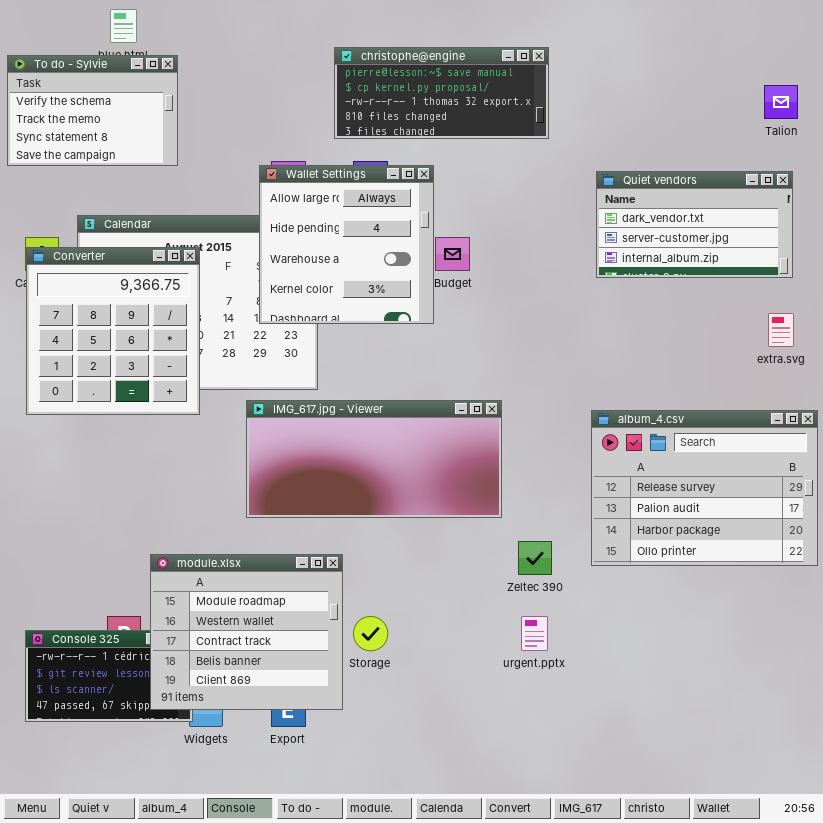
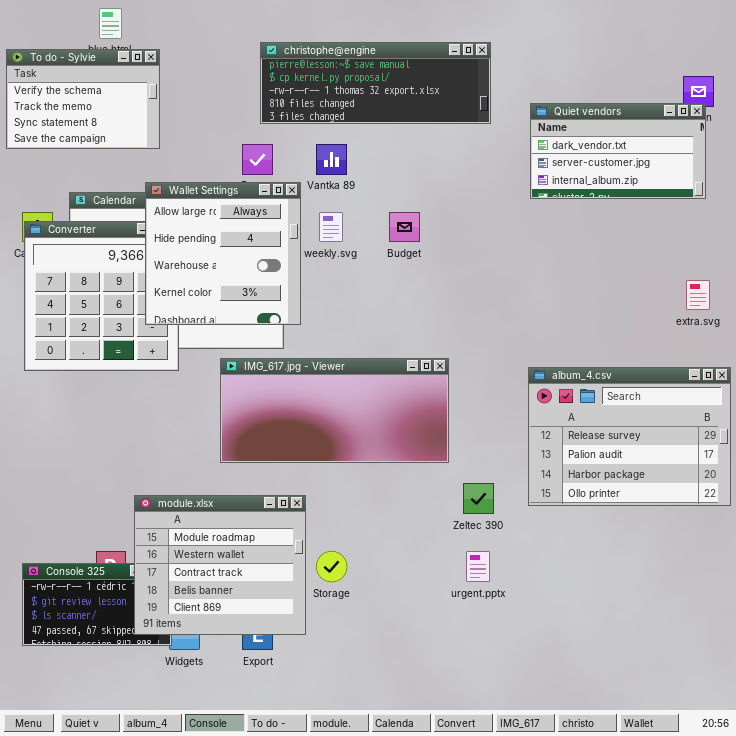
christophe@engine: [334,47,549,139] -> [260,42,491,124], resized
Wallet Settings: [259,165,434,324] -> [145,182,301,325], moved
Quiet vendors: [596,171,793,278] -> [530,103,706,199], moved

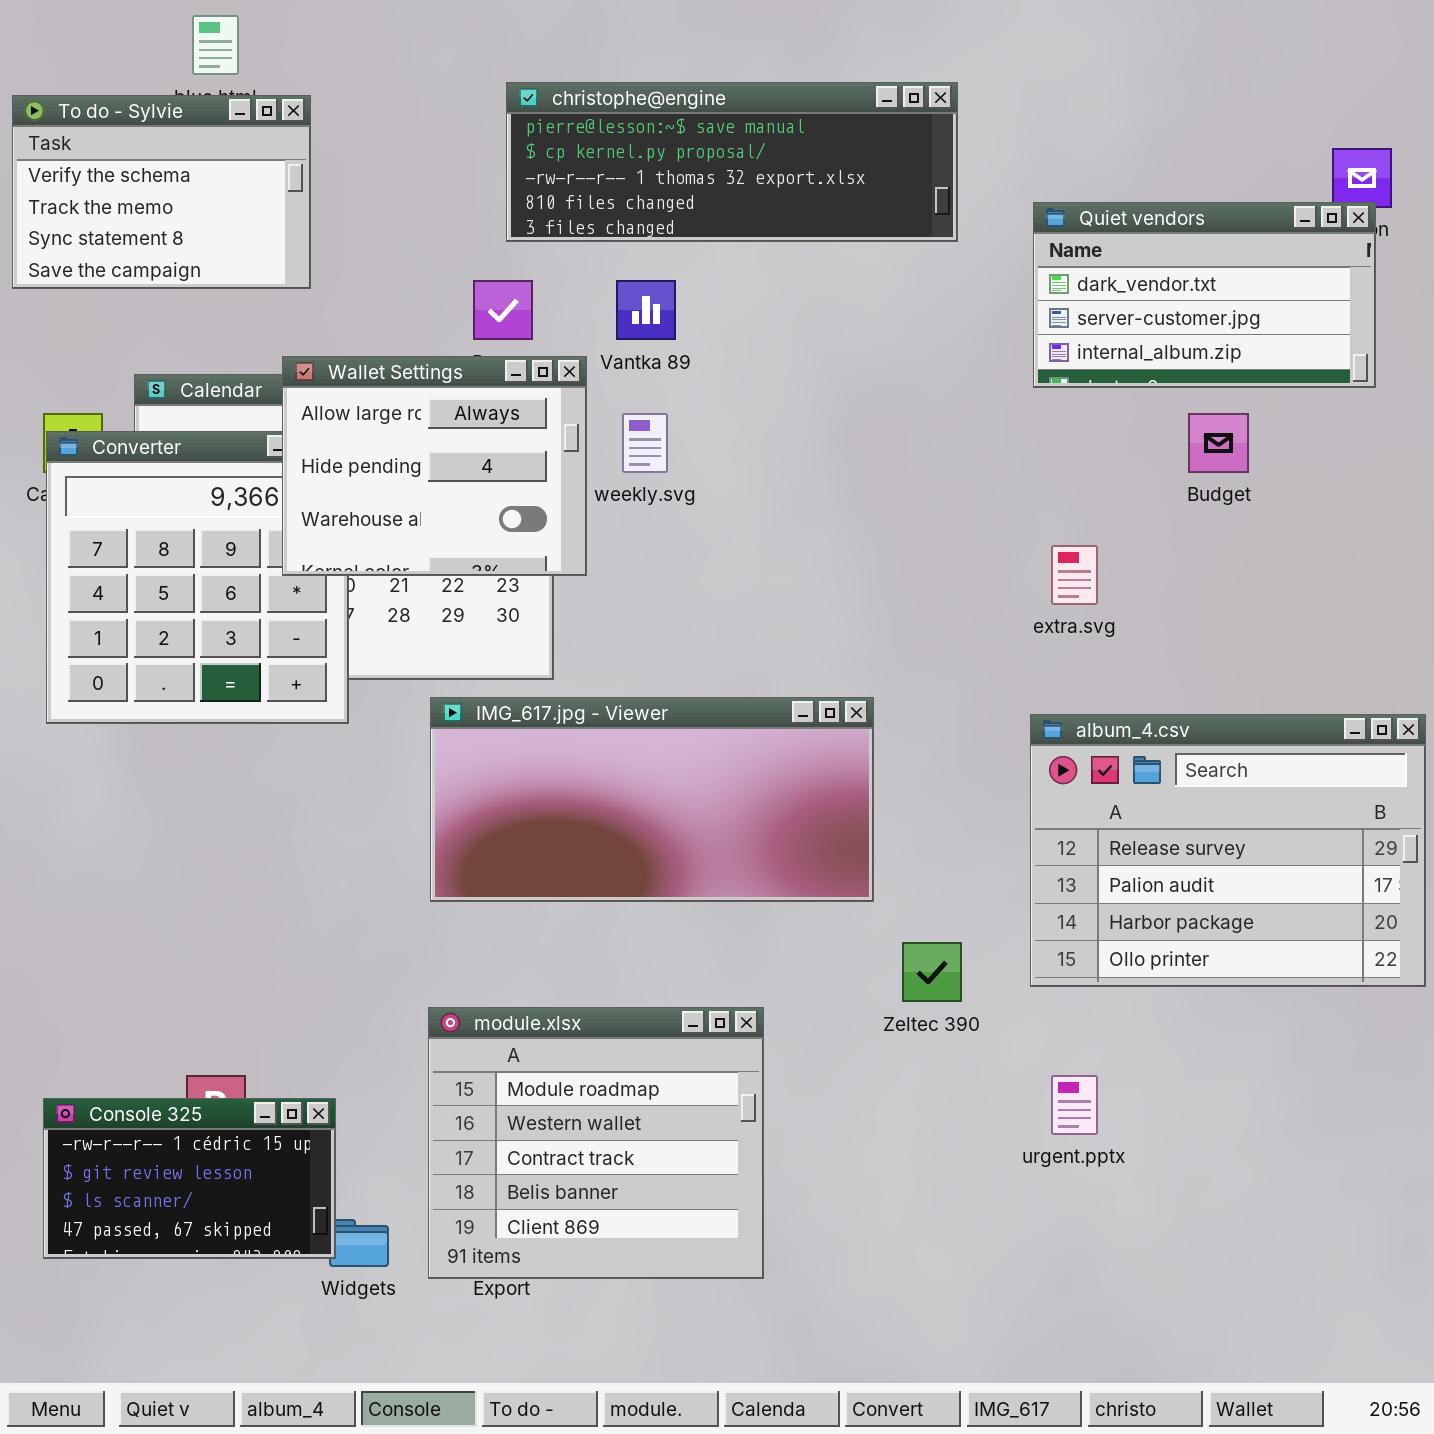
Wallet Settings: [145,182,301,325] -> [282,356,587,576], resized
Budget: [389,212,420,242] -> [1188,413,1249,473], moved
extra.svg: [686,280,710,310] -> [1051,545,1098,605], moved
module.xlsx: [134,495,306,635] -> [428,1007,764,1279], moved
urgent.pptx: [466,551,490,582] -> [1051,1075,1098,1135], moved

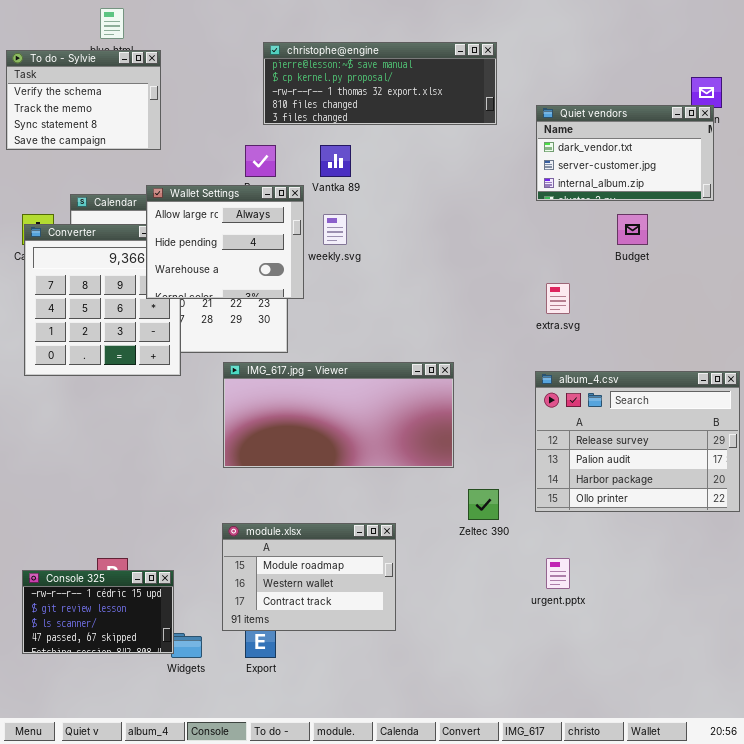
module.xlsx: [428,1007,764,1279] -> [222,523,396,631], resized

